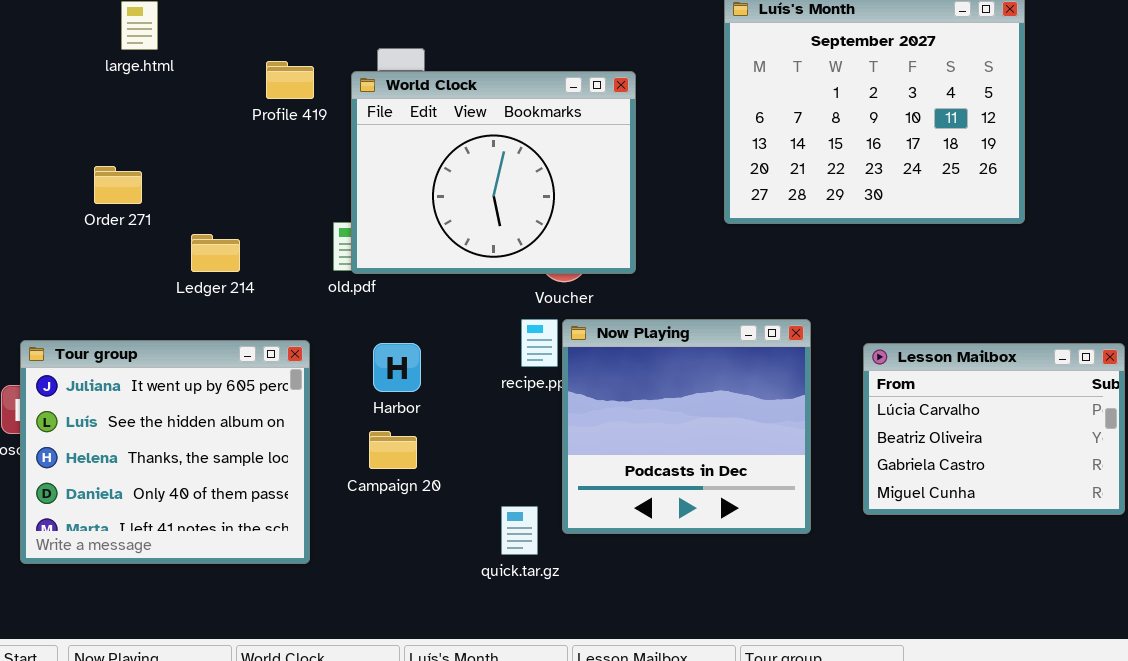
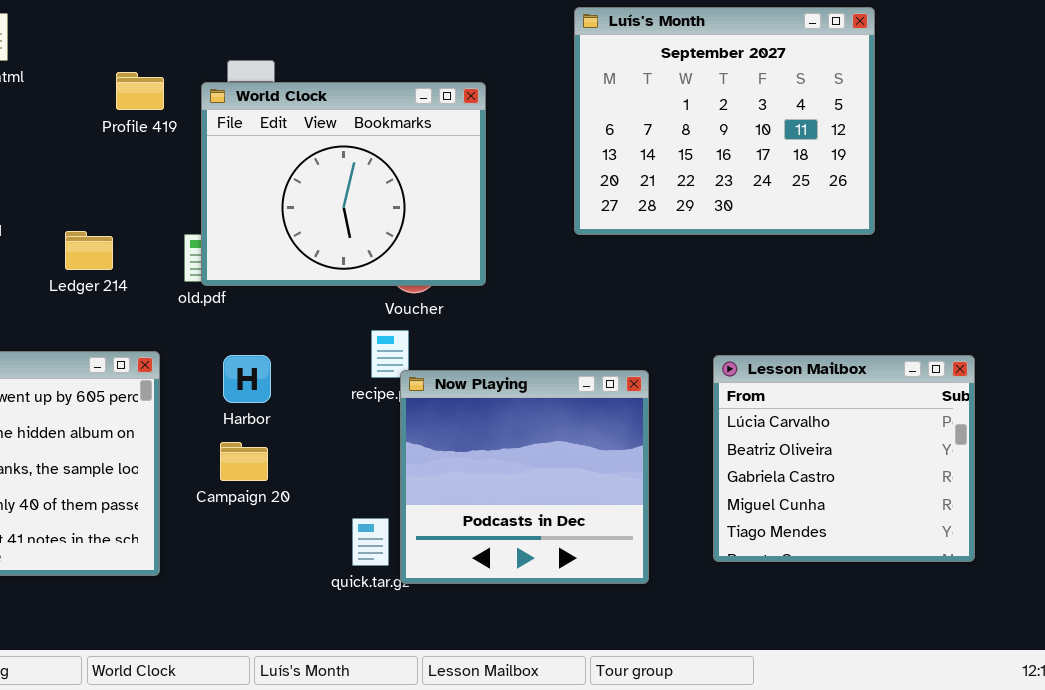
Ledger 214: [191,234,240,272] -> [65,231,113,270], moved
Now Playing: [562,319,811,534] -> [400,370,649,584], moved
Lesson Mailbox: [863,343,1125,515] -> [713,355,975,562], resized

